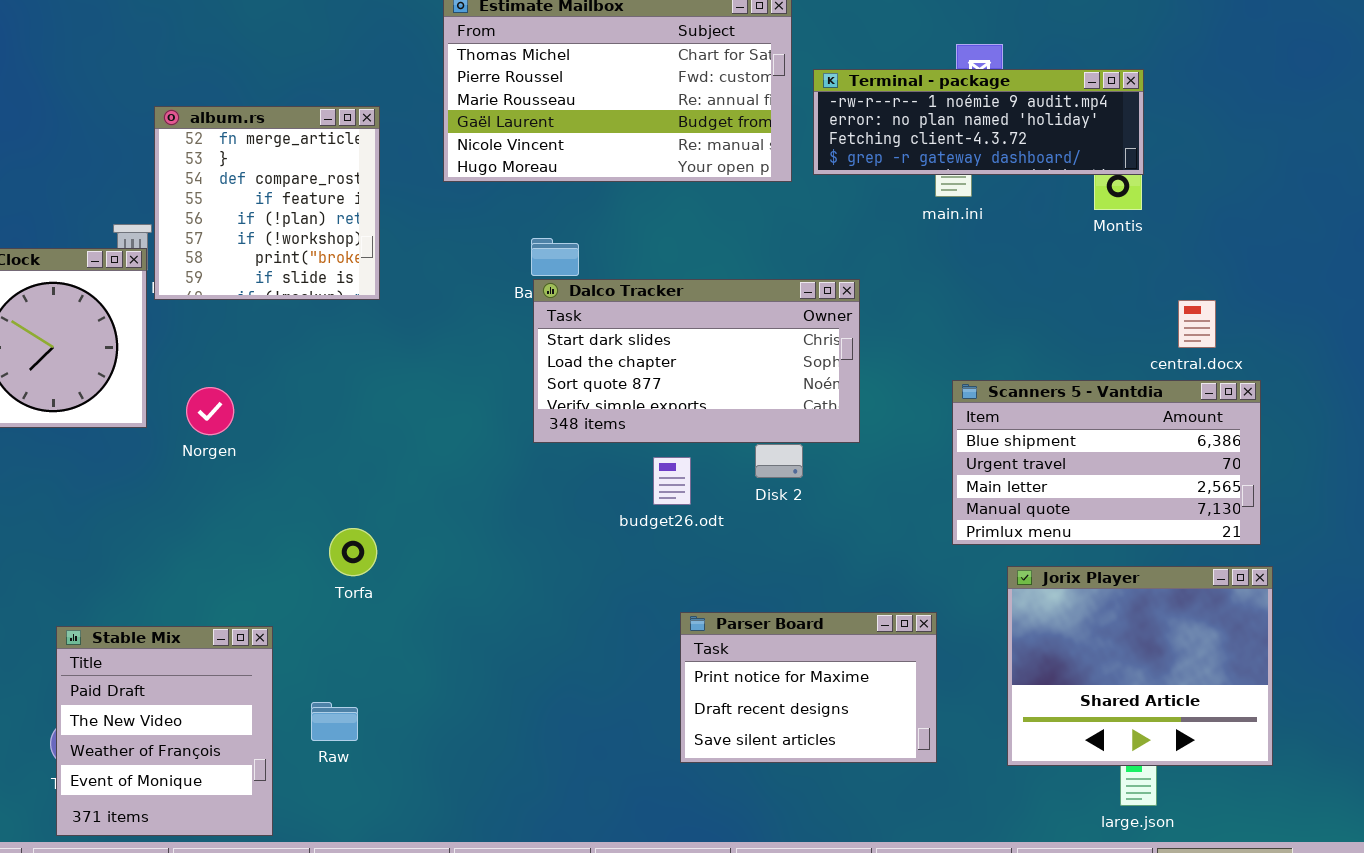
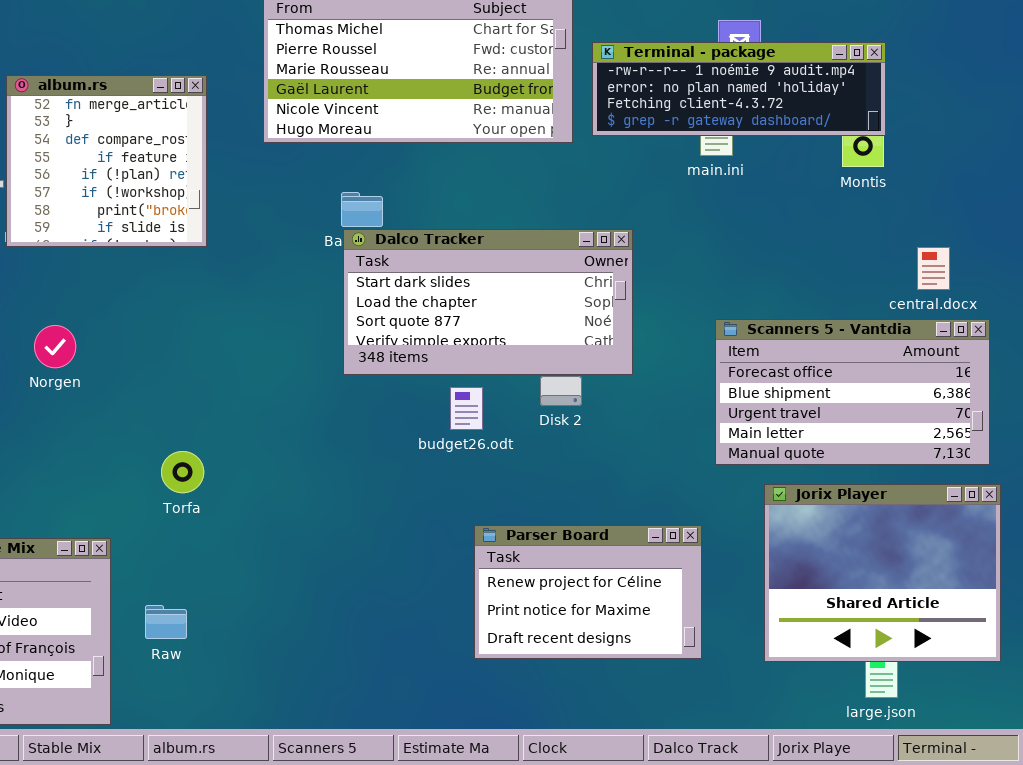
Scanners 5 - Vantdia: [952,380,1261,545] -> [715,319,990,465], scrolled up 1 row
Parser Board: [680,612,937,763] -> [474,525,702,659], scrolled up 1 row

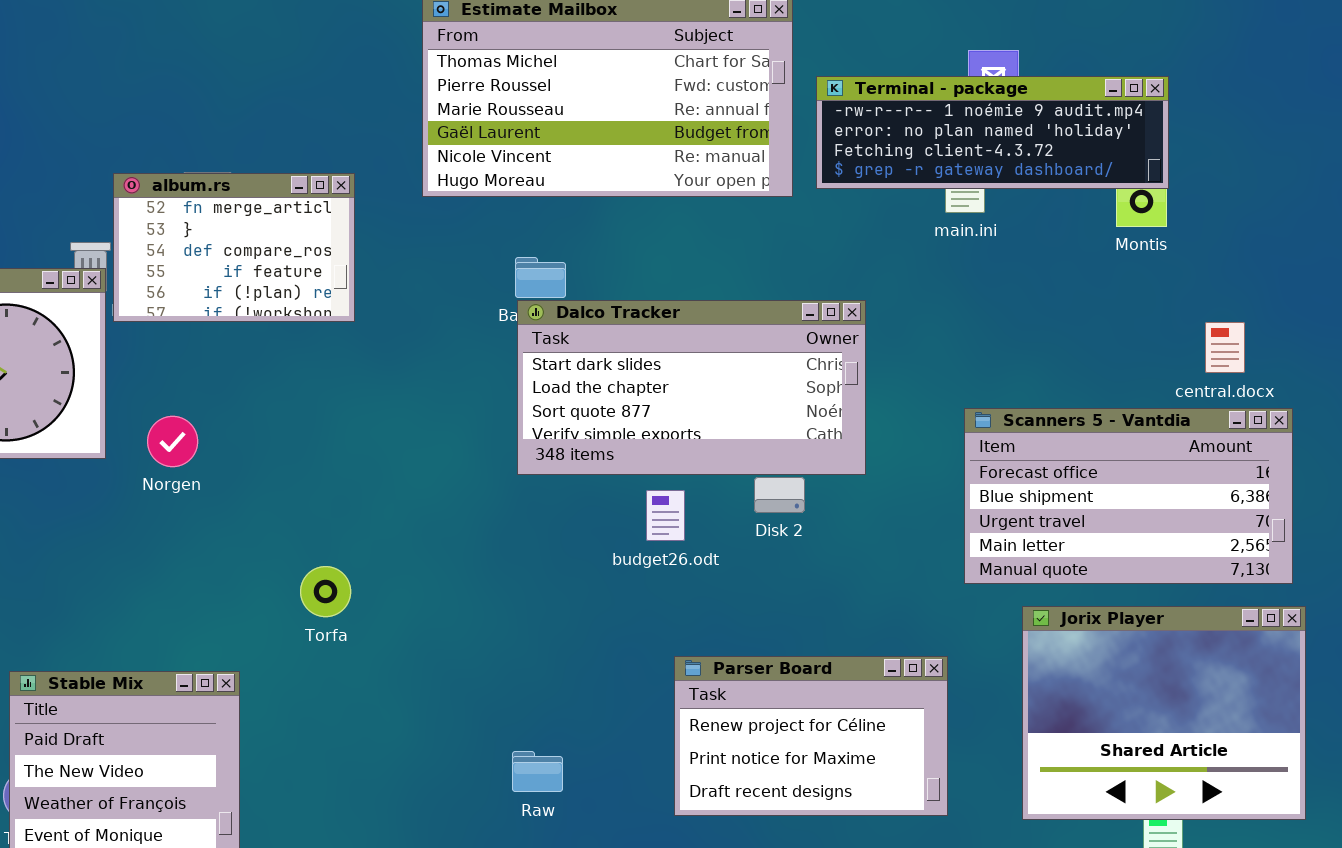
album.rs: [6,75,207,247] -> [113,173,355,322], resized
Raw: [145,605,187,639] -> [512,751,563,792], moved

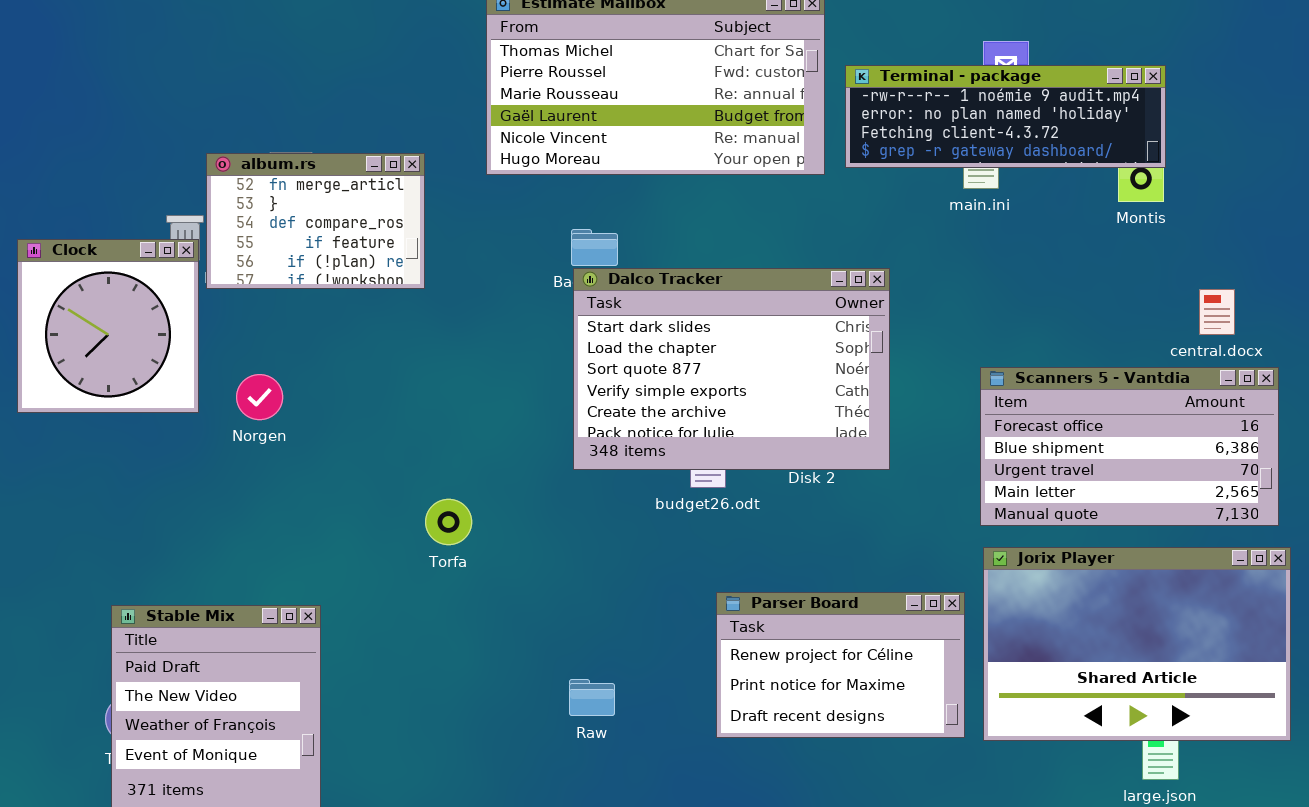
Dalco Tracker: [517,300,866,475] -> [573,268,890,470], resized
Torfa: [300,566,351,617] -> [425,499,472,545], moved
Jorix Player: [1022,606,1306,820] -> [983,547,1291,741], resized

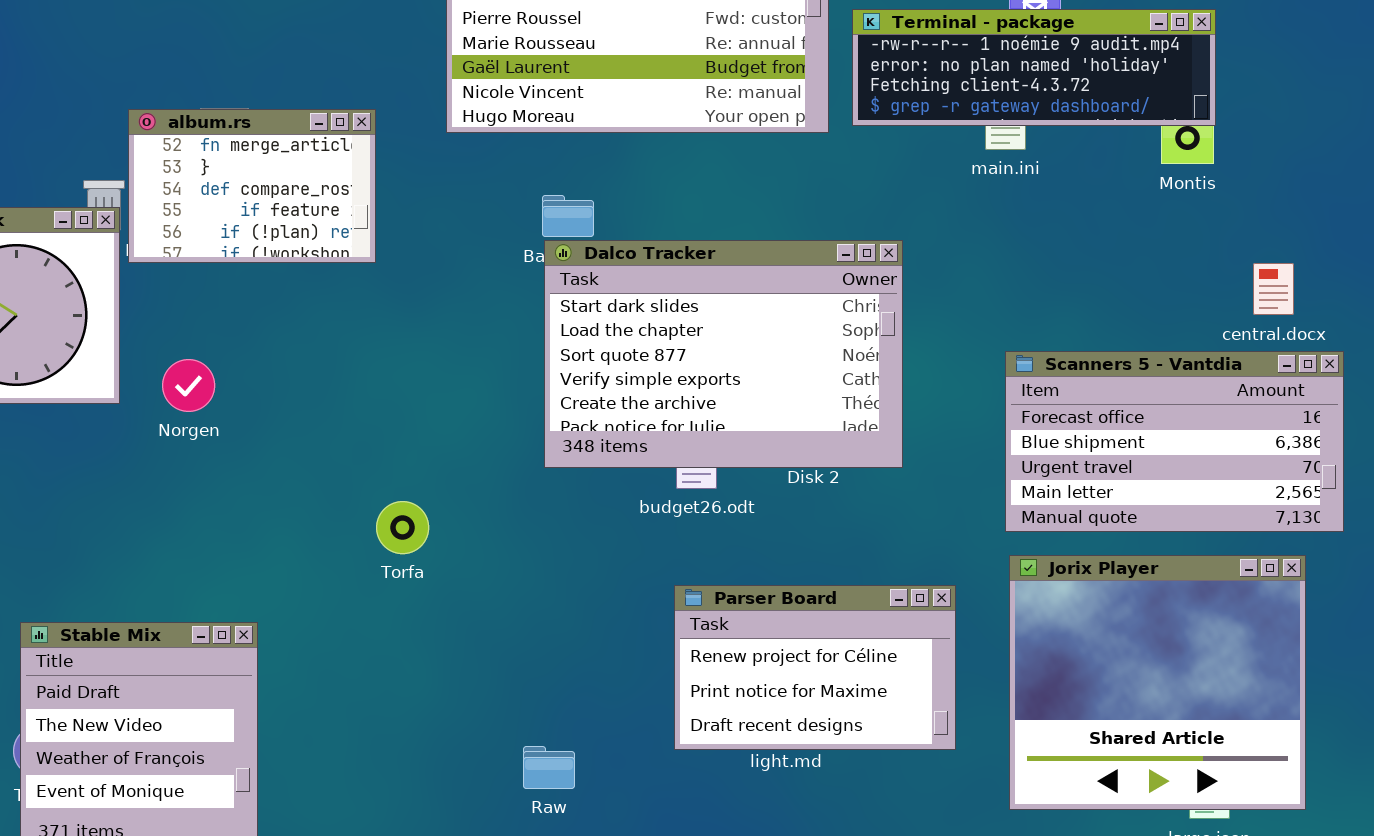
Jorix Player: [983,547,1291,741] -> [1009,555,1306,810], resized
Parser Board: [716,592,965,738] -> [674,585,956,750], moved
Raw: [569,679,615,716] -> [523,746,575,789], moved

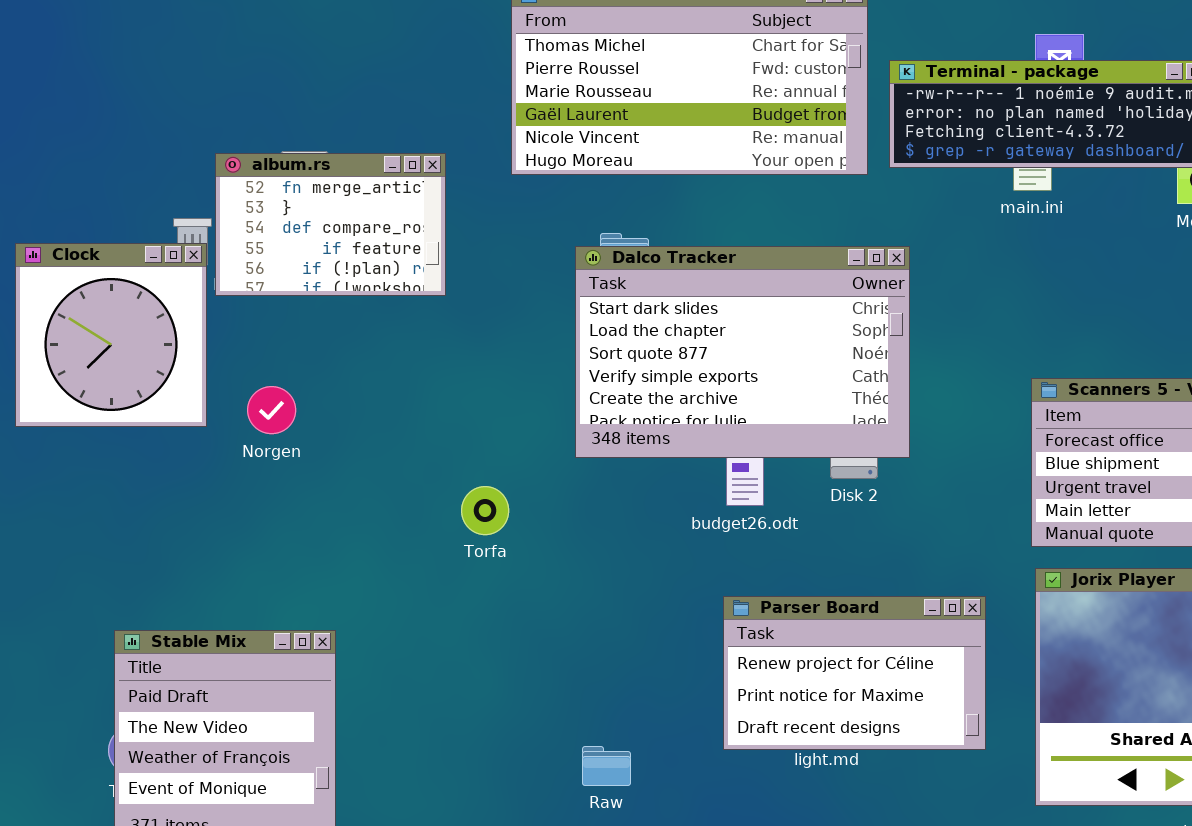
Dalco Tracker: [544,240,903,468] -> [575,246,910,458], moved
Torfa: [376,501,429,554] -> [461,486,509,535], moved

